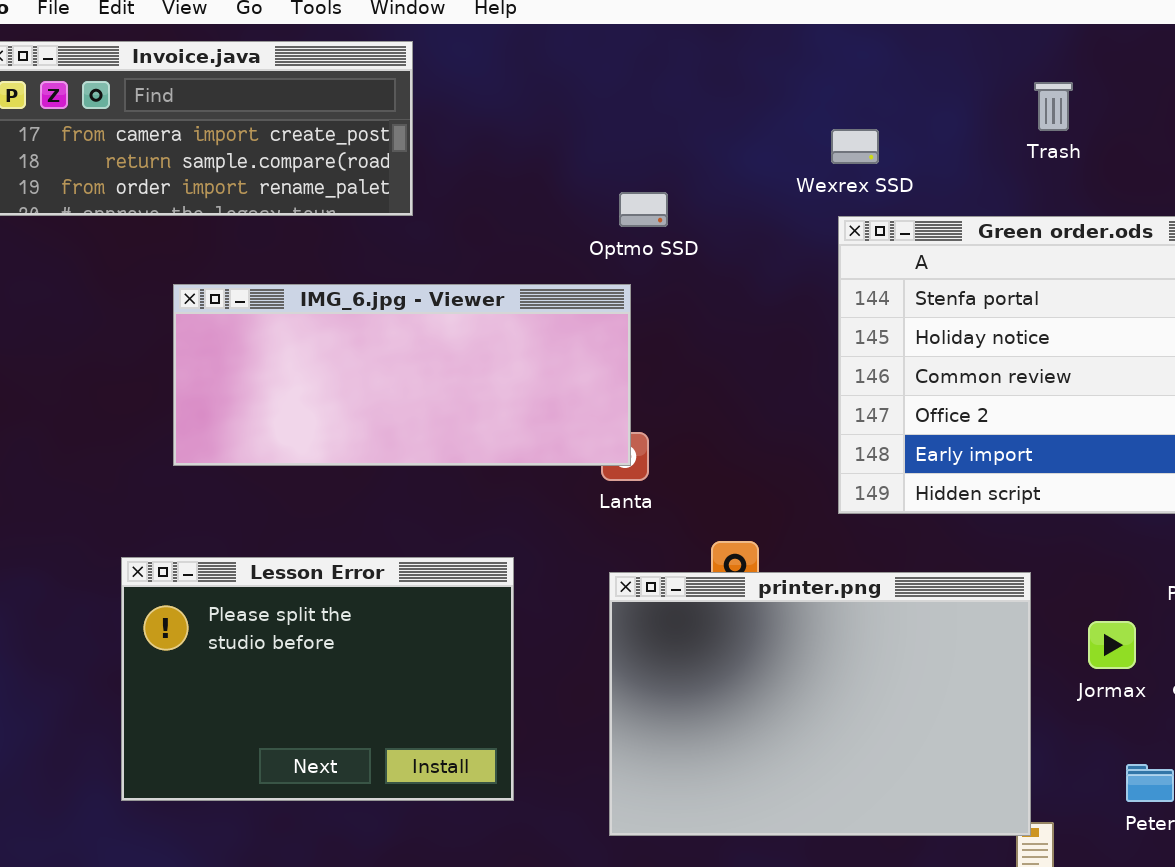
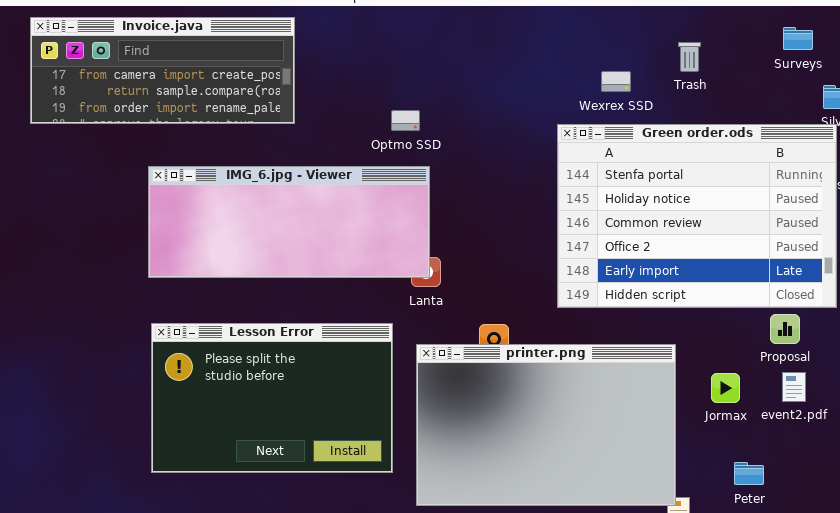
Wexrex SSD: [831,129,879,164] -> [601,71,631,92], moved
Optmo SSD: [619,192,668,227] -> [391,110,420,131], moved
Lesson Error: [121,557,514,801] -> [151,323,393,473], moved

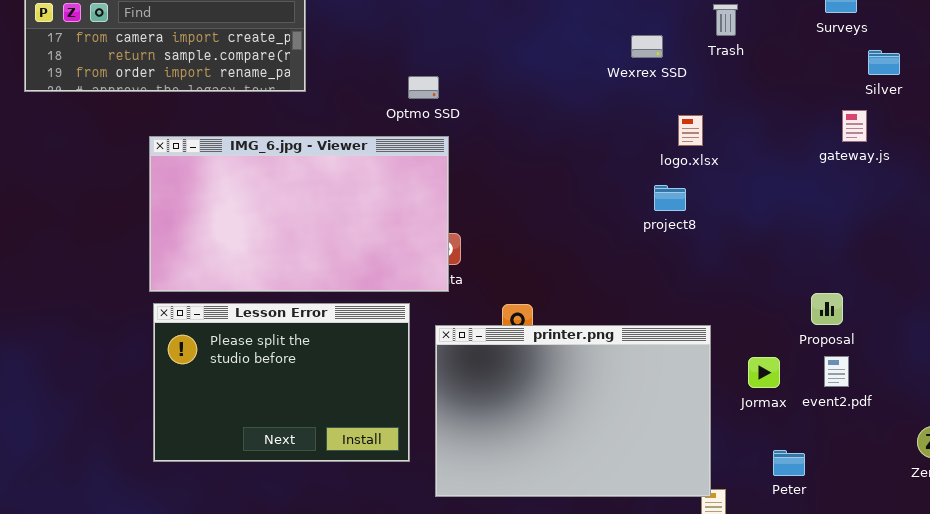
Green order.ods: [557,124,837,308] -> none, closed
IMG_6.jpg - Viewer: [148,166,430,278] -> [149,136,449,292], resized

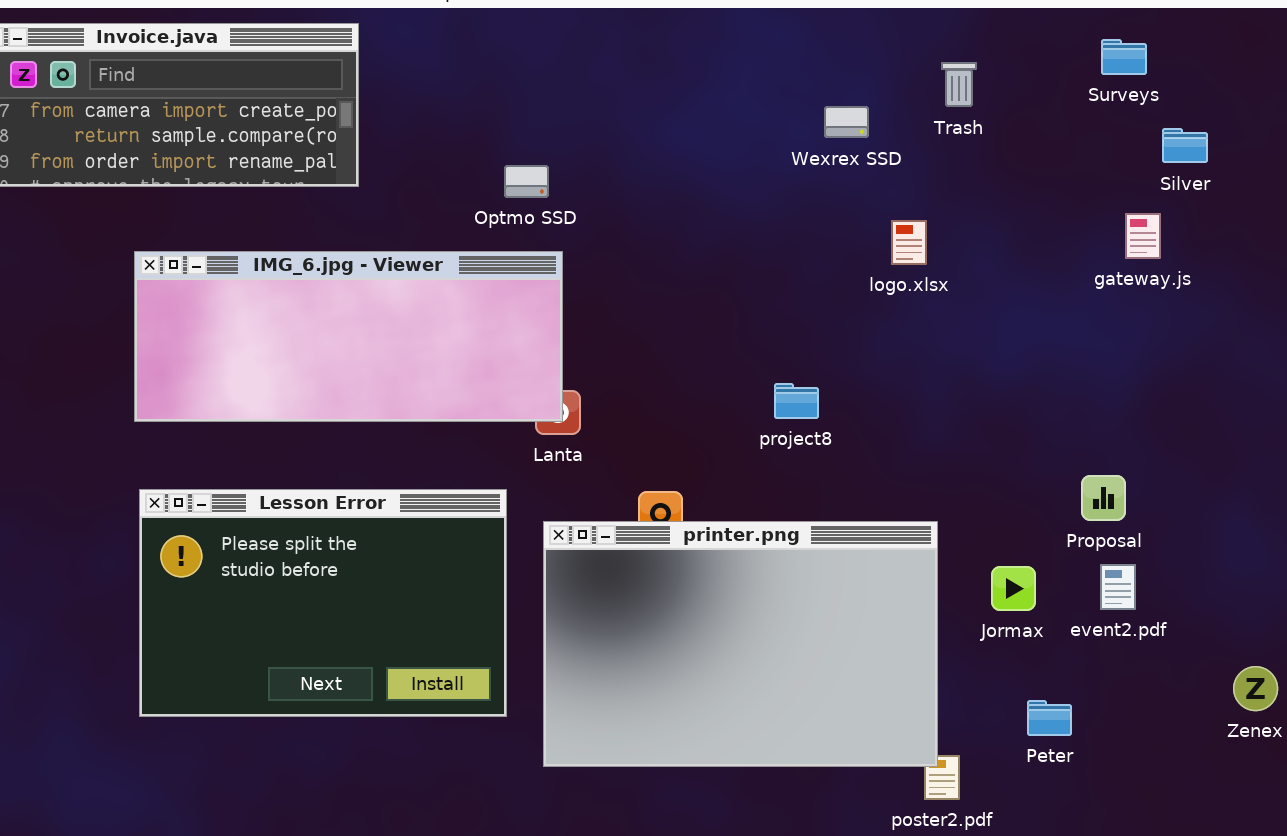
IMG_6.jpg - Viewer: [149,136,449,292] -> [134,251,563,422], resized
project8: [654,185,686,211] -> [774,383,819,419], moved

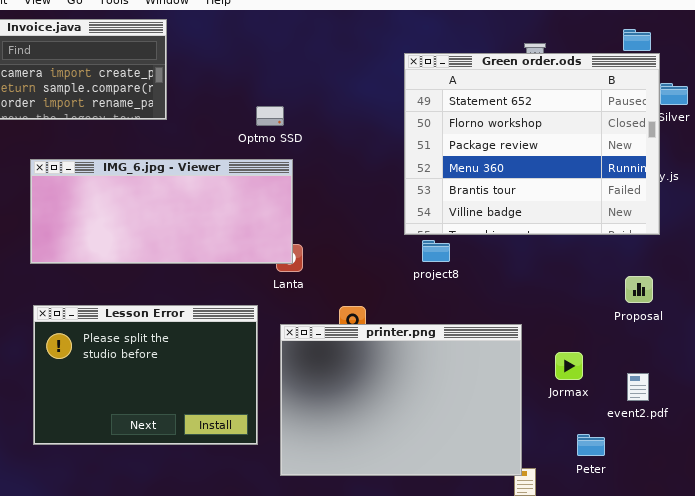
Green order.ods: none -> [404,53,660,235], opened
Proposal: [1081,475,1126,521] -> [625,276,653,303], moved
event2.pdf: [1100,564,1136,610] -> [627,373,649,401], moved

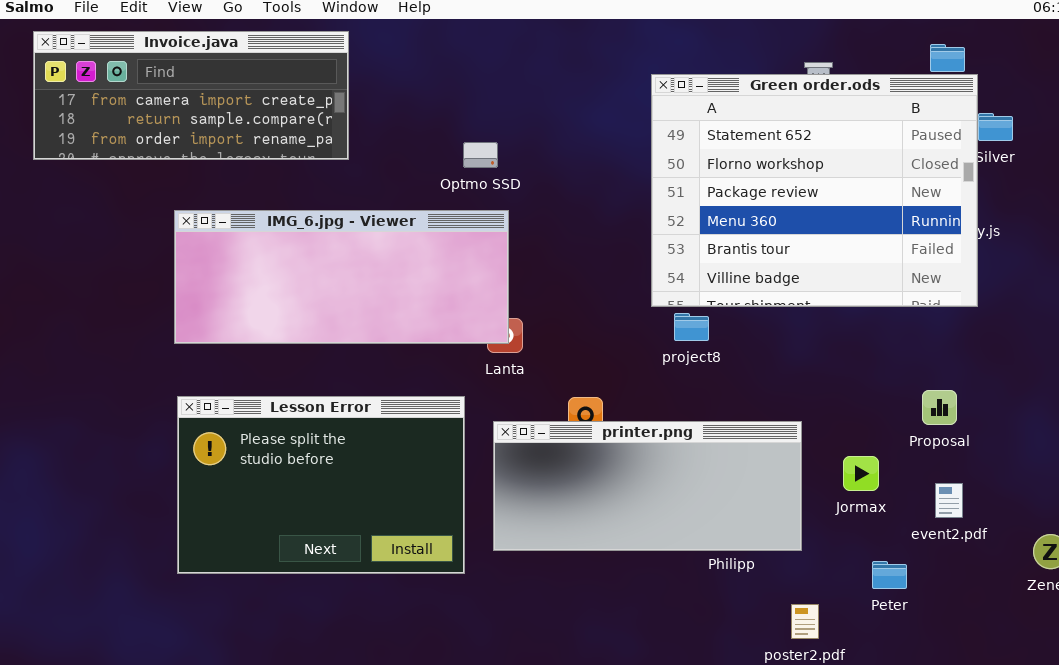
Proposal: [625,276,653,303] -> [922,390,957,425], moved
printer.png: [280,324,522,476] -> [493,421,802,551], resized

